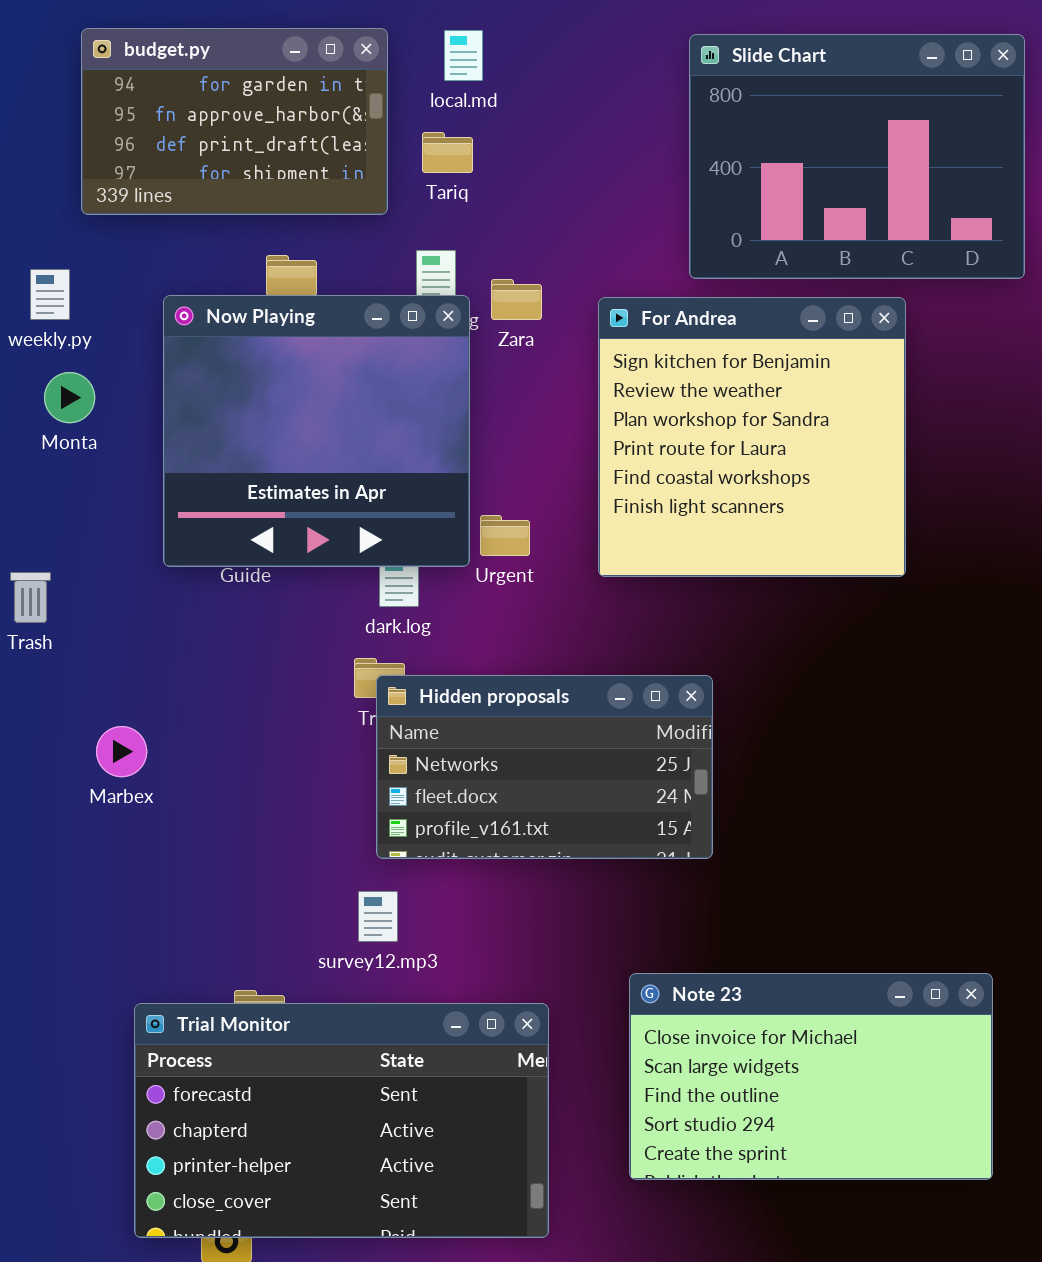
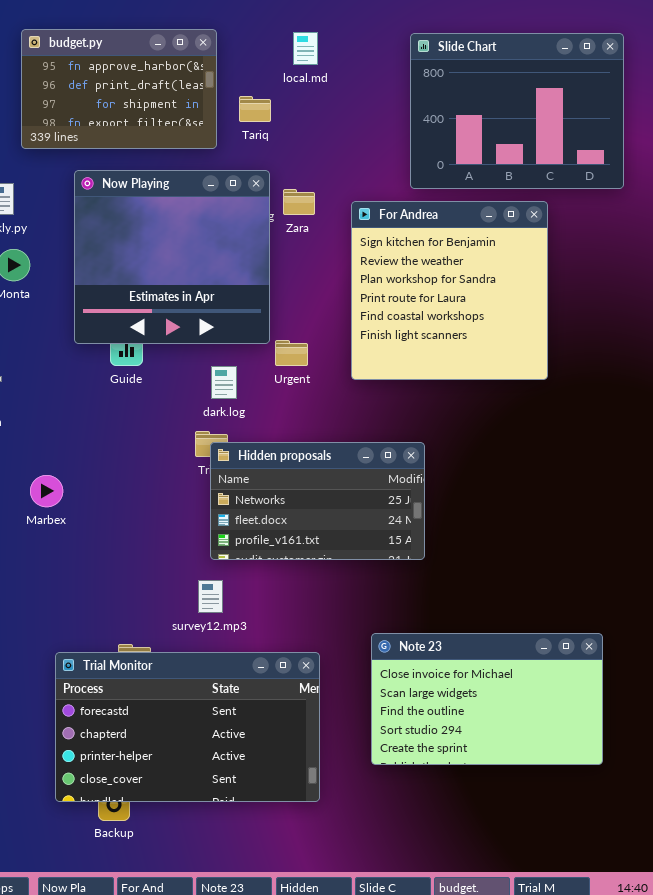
budget.py: [81,28,388,215] -> [21,29,217,149], scrolled down 1 row
local.md: [444,30,483,81] -> [293,32,318,65], moved
Now Playing: [163,295,470,567] -> [74,170,270,344], moved

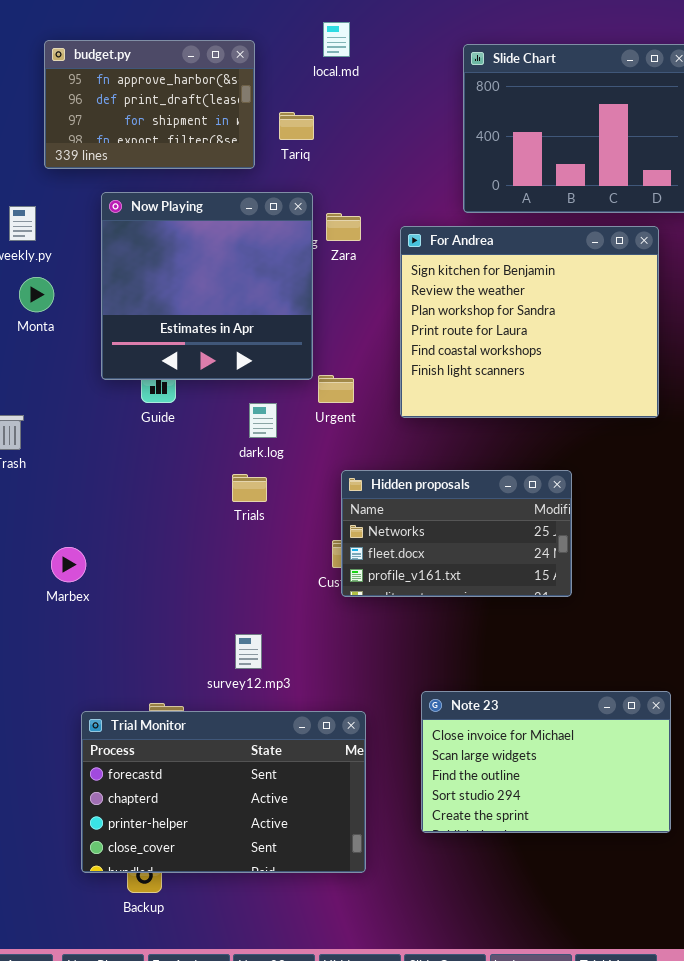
local.md: [293,32,318,65] -> [323,22,350,57], moved
For Andrea: [351,201,548,380] -> [400,226,659,418], resized
Hidden proposals: [210,442,425,560] -> [341,470,572,597], moved
Marbex: [30,475,63,507] -> [51,547,86,582], moved

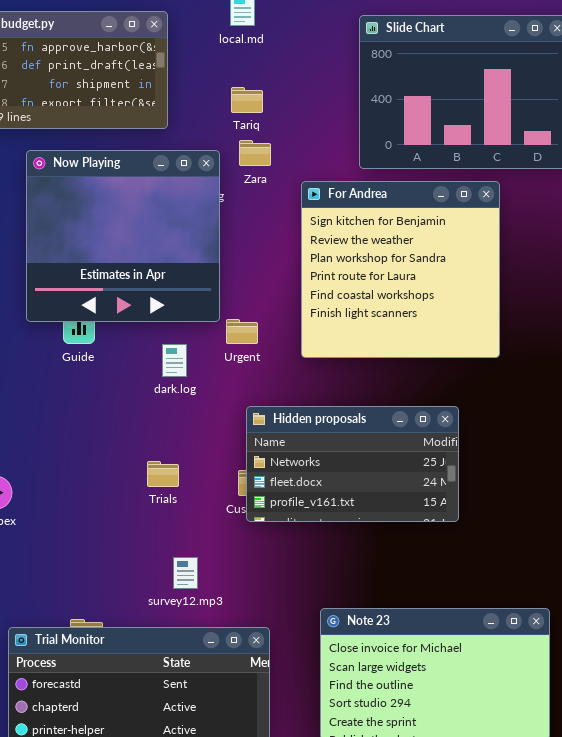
Tariq: [279,112,314,140] -> [231,87,263,113], moved
Zara: [326,213,361,241] -> [239,140,271,166], moved
For Andrea: [400,226,659,418] -> [301,181,500,358], resized
Trials: [232,474,267,502] -> [147,461,179,487], moved
survey12.mp3: [235,634,262,669] -> [173,557,198,589], moved

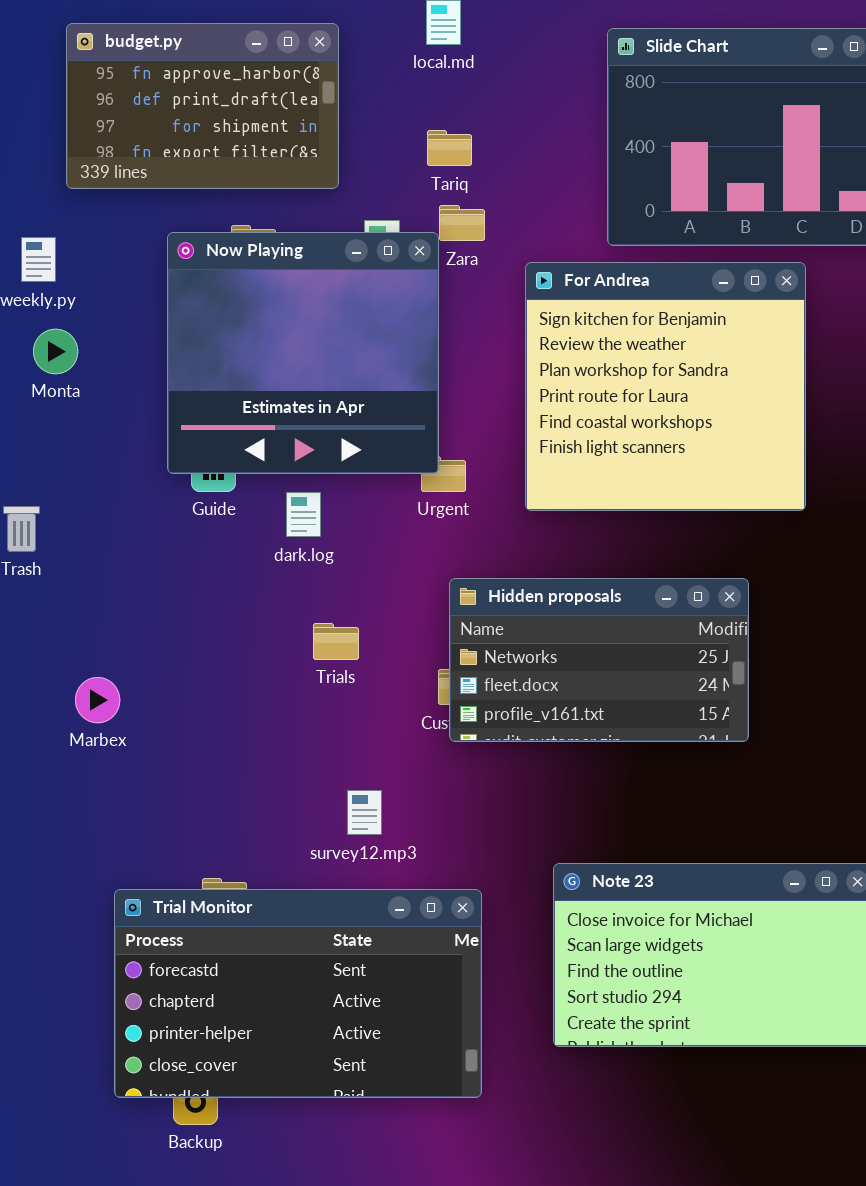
Now Playing: [26,150,220,322] -> [167,232,439,474], moved
dark.log: [162,344,187,377] -> [286,492,321,537], moved
Trials: [147,461,179,487] -> [313,623,359,660], moved

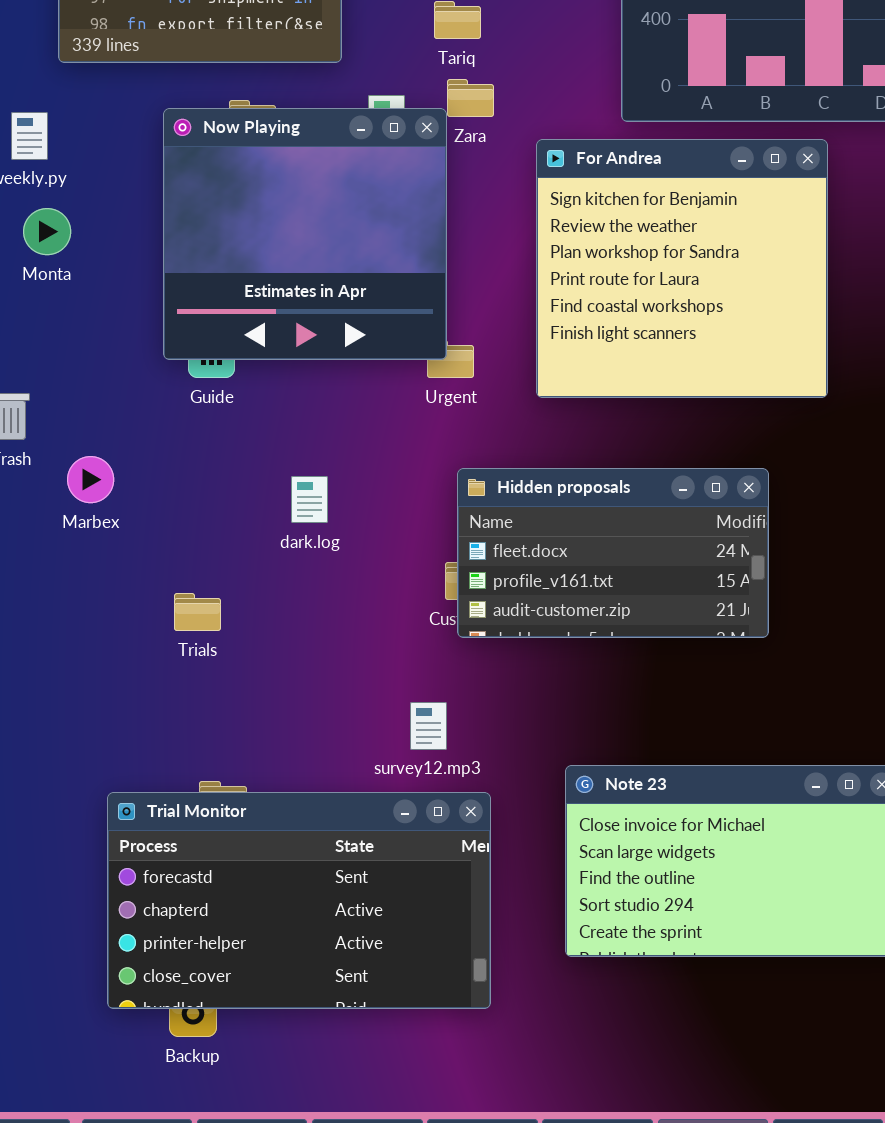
dark.log: [286,492,321,537] -> [291,476,328,523], moved
Hidden proposals: [449,578,749,742] -> [457,468,769,638], scrolled down 1 row
Trials: [313,623,359,660] -> [174,593,221,631], moved
Marbex: [75,677,120,723] -> [67,456,114,503], moved
survey12.mp3: [347,790,382,835] -> [410,702,447,750], moved

